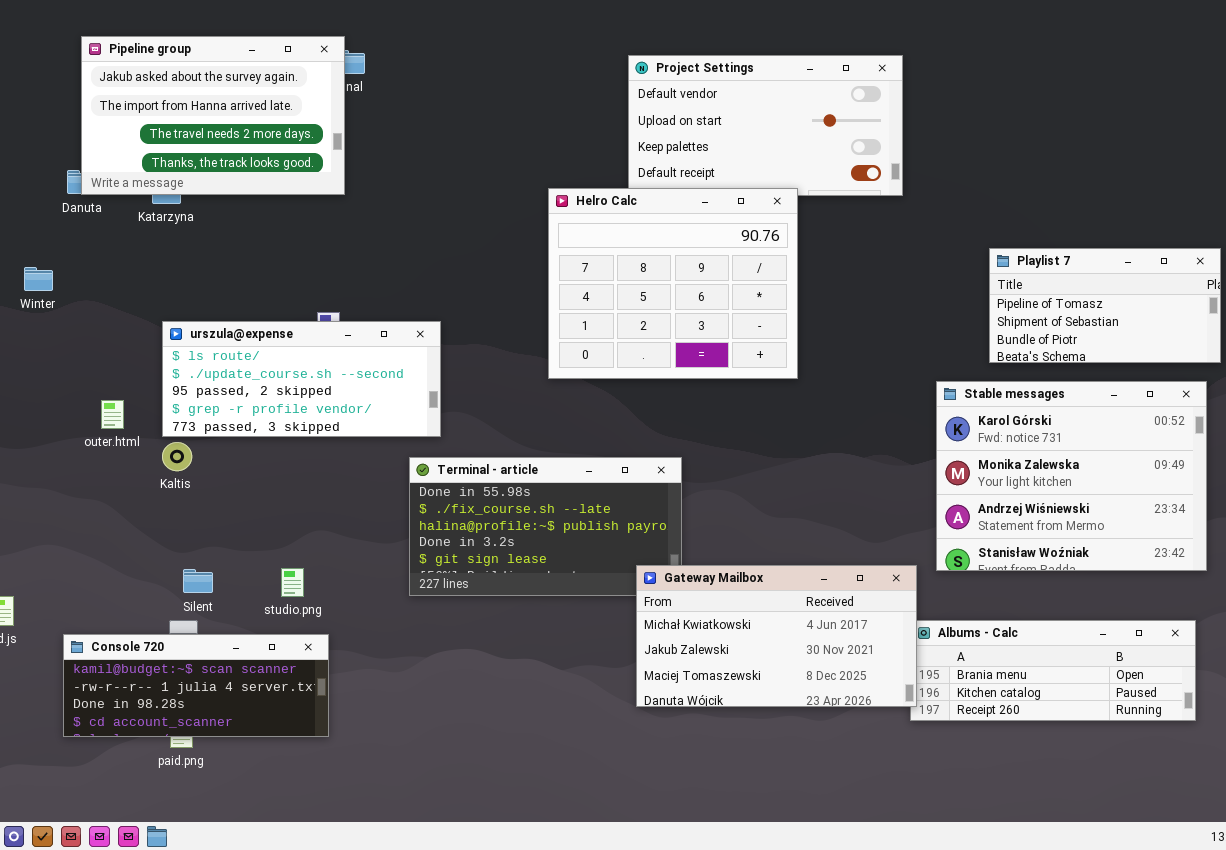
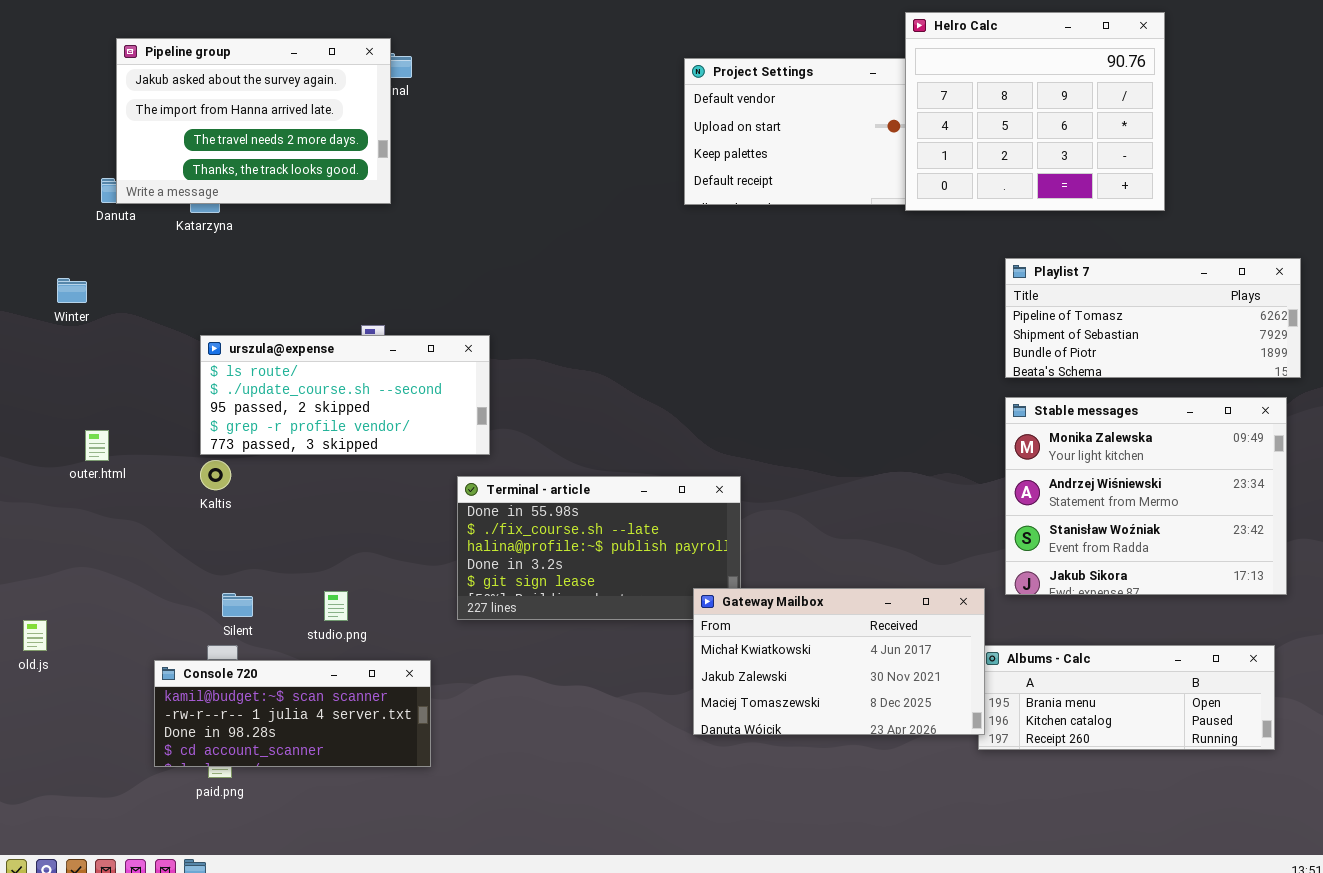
Helro Calc: [548,188,798,379] -> [905,12,1165,211], moved
Playlist 7: [989,248,1221,363] -> [1005,258,1301,378], resized
Stable messages: [936,381,1207,571] -> [1005,397,1287,595], scrolled down 1 row
outer.html: [101,400,124,429] -> [85,430,109,461], moved
Console 720: [63,634,329,737] -> [154,660,431,767], moved

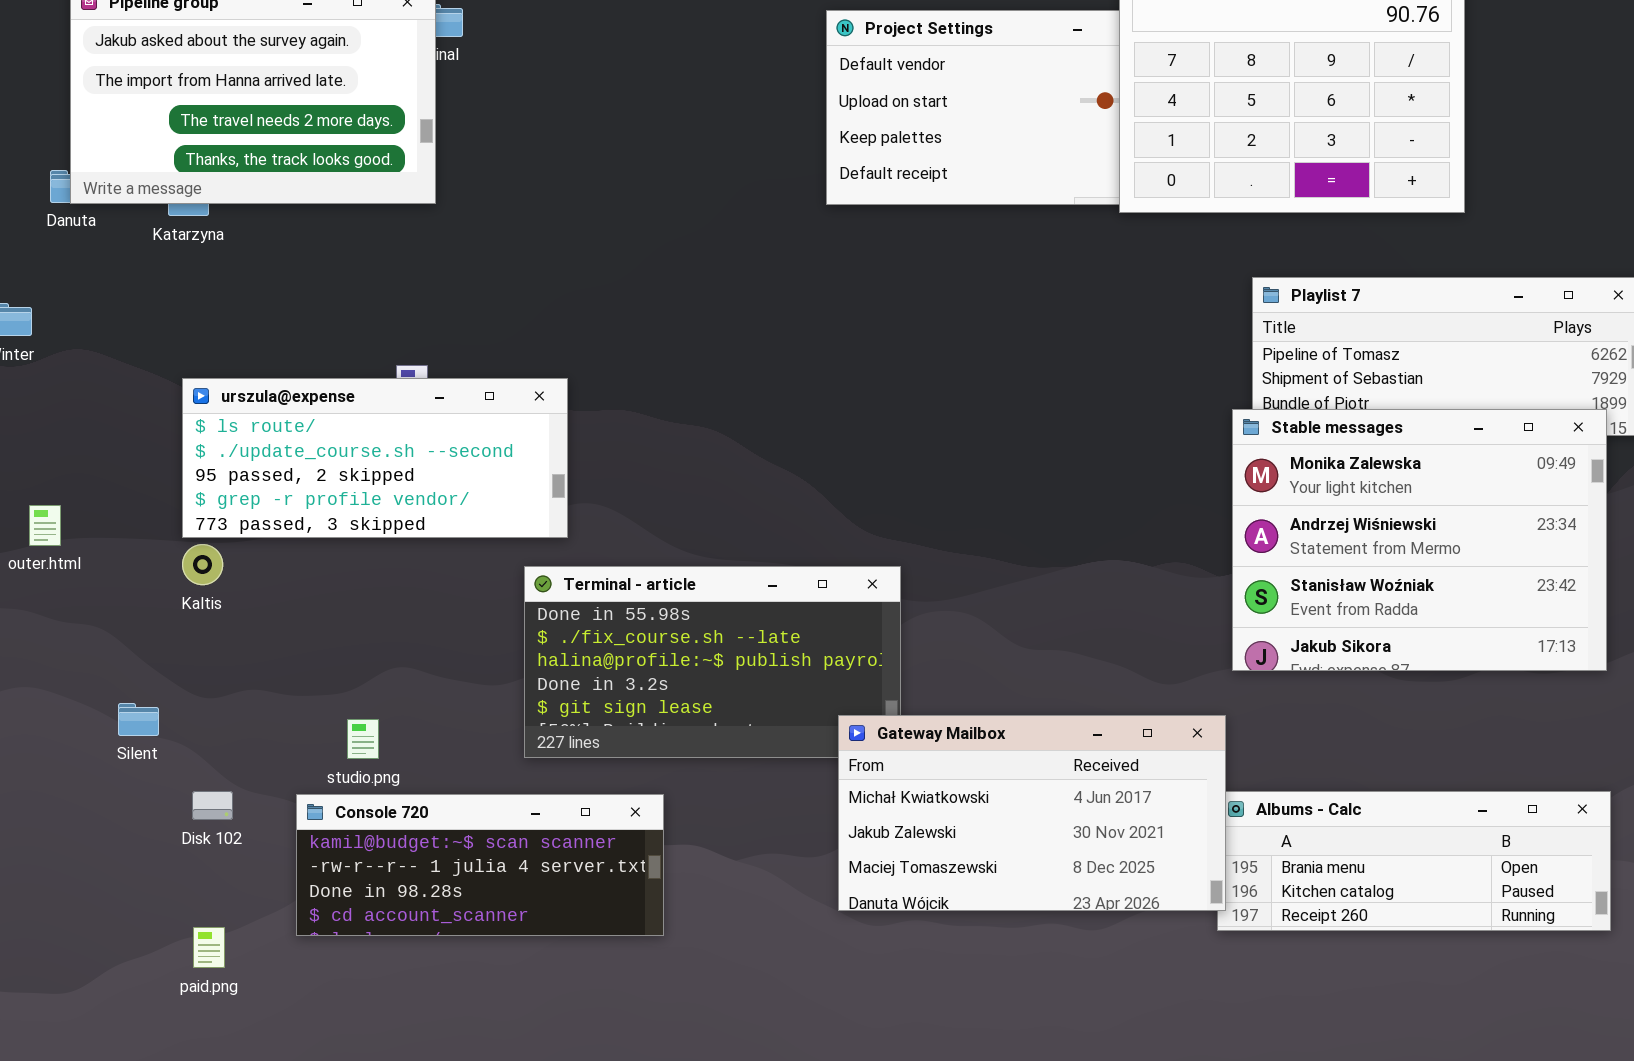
Stable messages: [1005,397,1287,595] -> [1232,409,1607,671], moved
Silent: [222,593,253,617] -> [118,703,159,736], moved
Console 720: [154,660,431,767] -> [296,794,664,936], moved

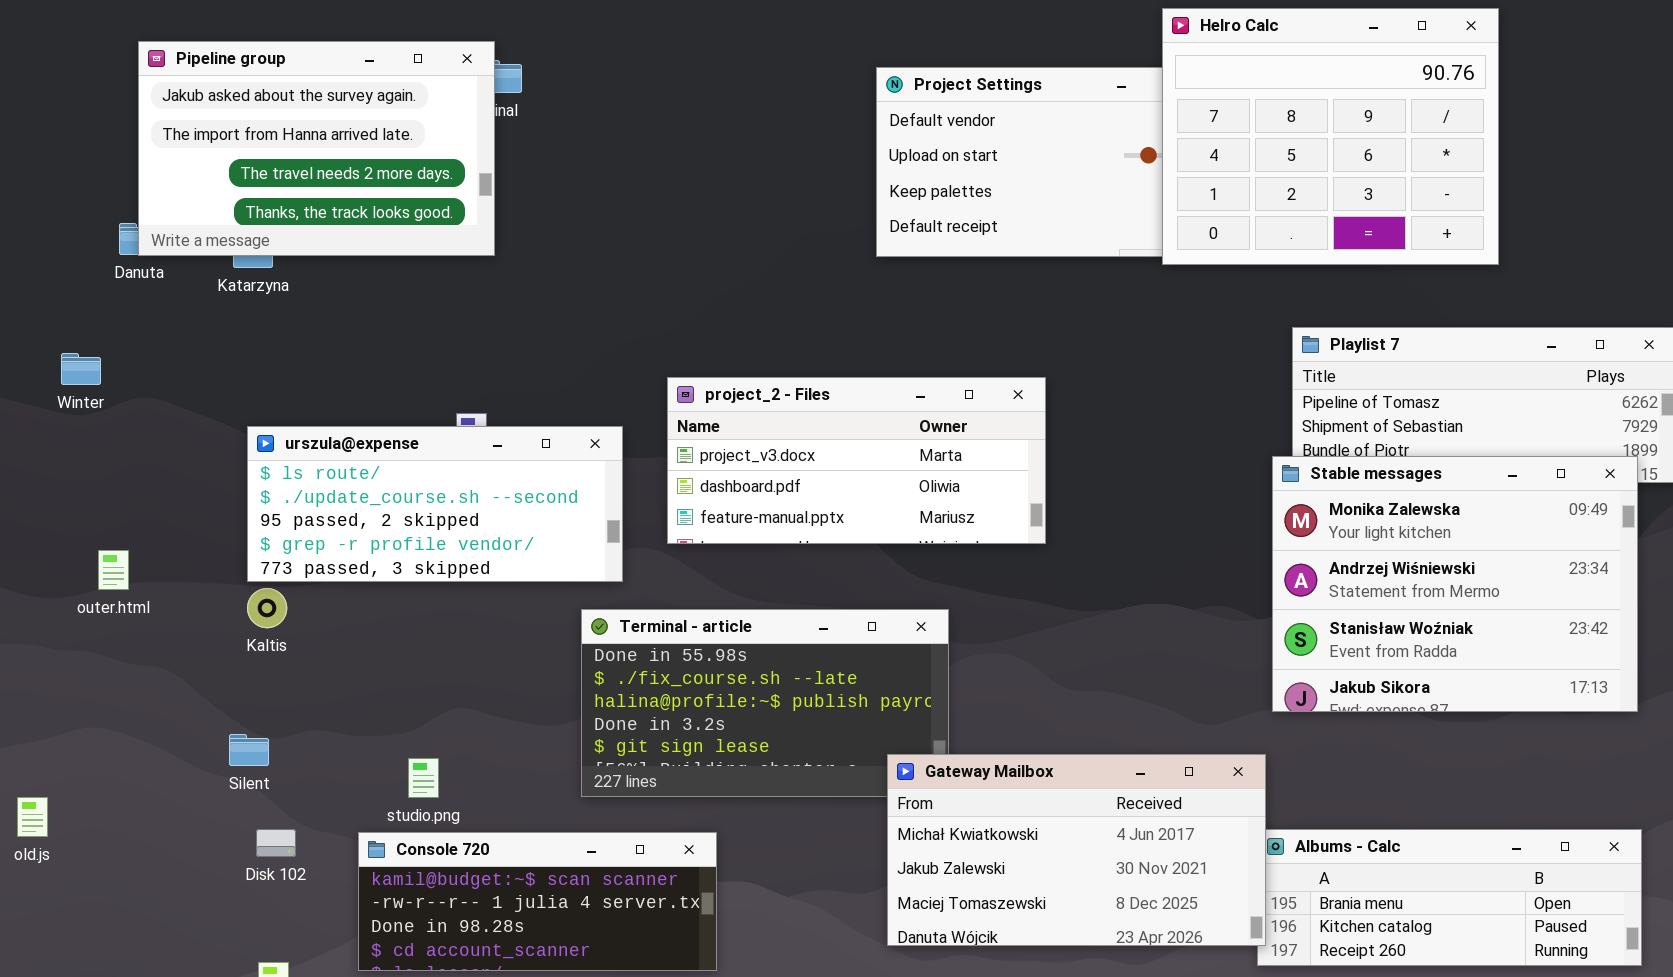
project_2 - Files: none -> [667,377,1046,544], opened
Silent: [118,703,159,736] -> [229,734,269,766], moved

